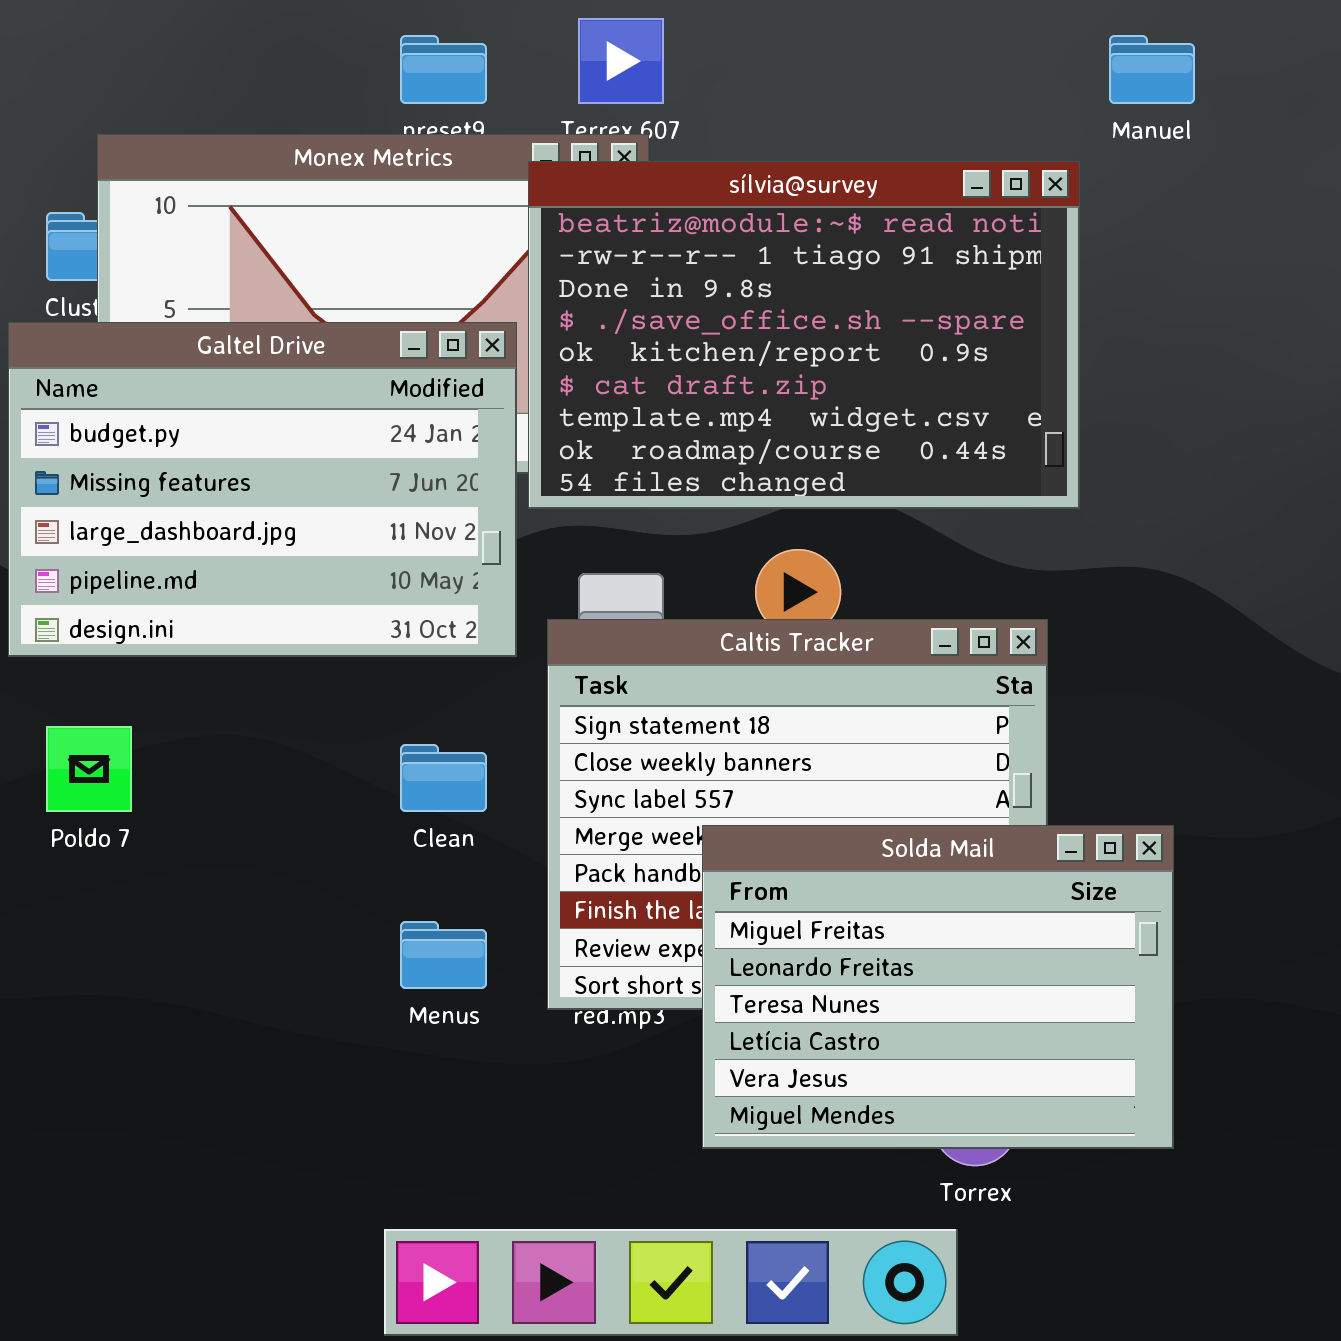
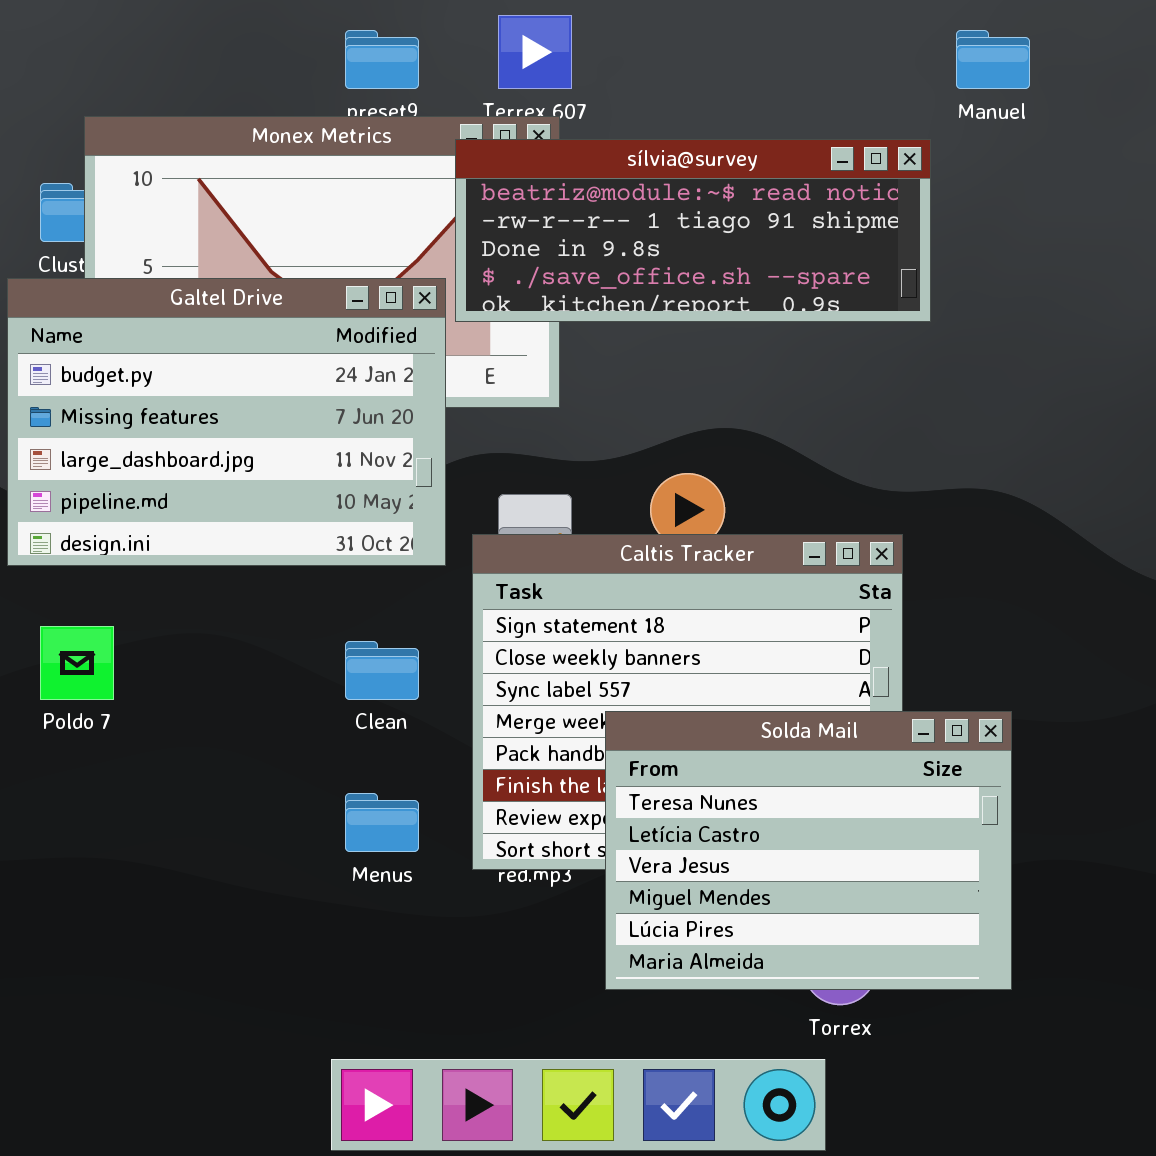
sílvia@survey: [528,161,1080,509] -> [455,139,931,322], resized
Solda Mail: [702,825,1174,1149] -> [605,711,1012,990], scrolled down 2 rows

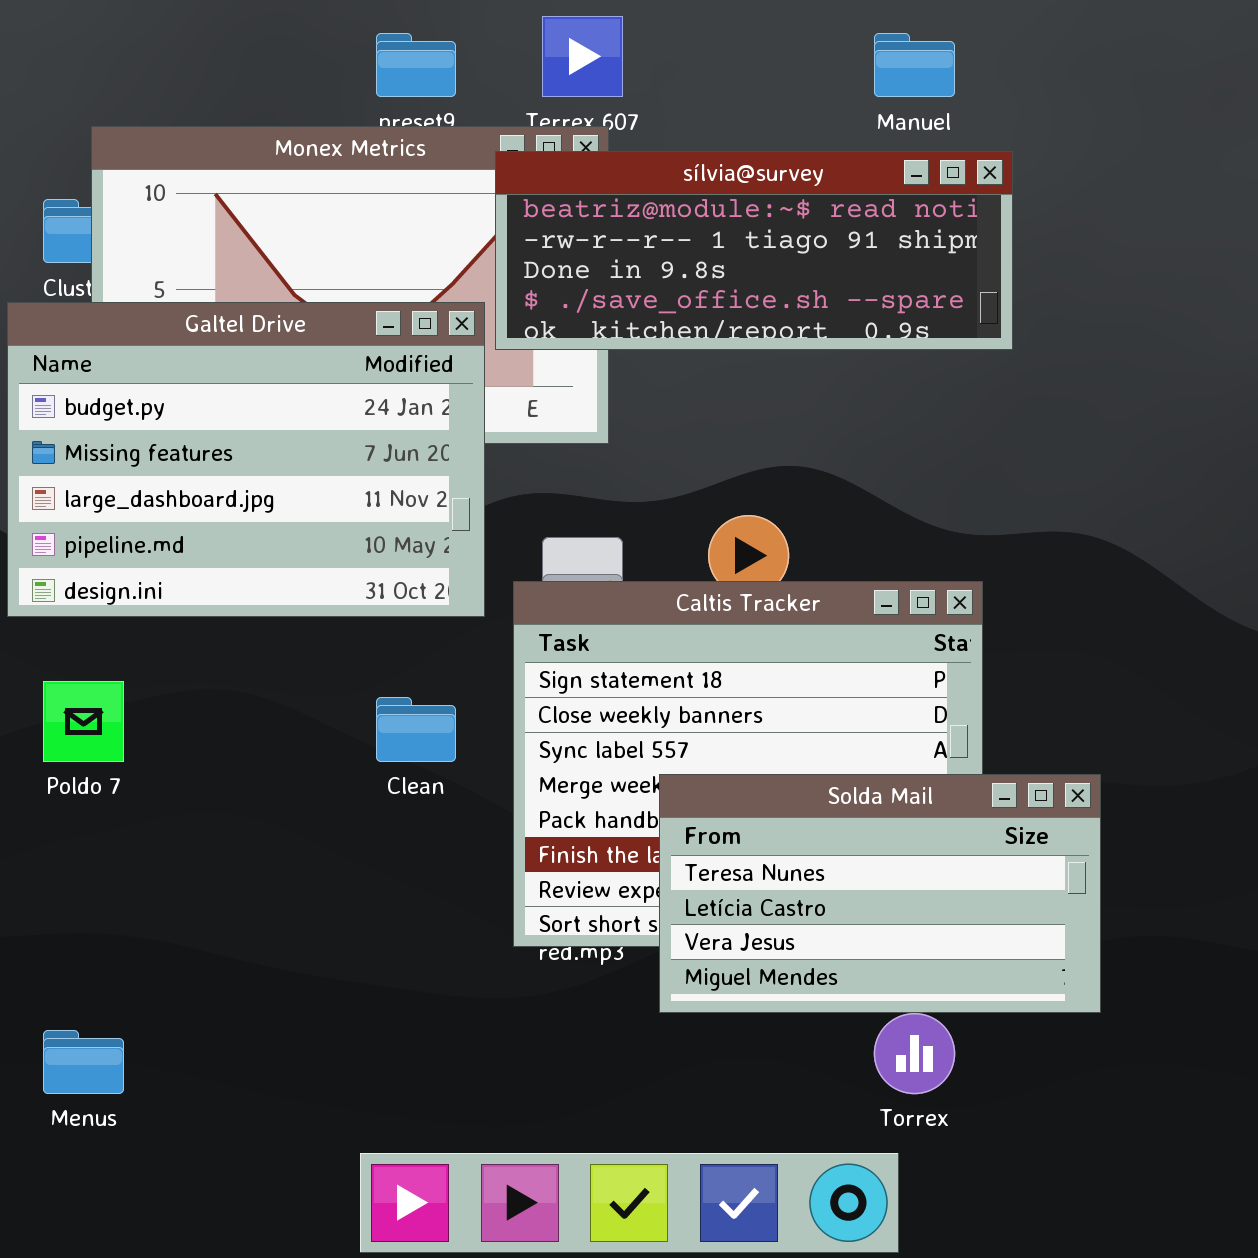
Manuel: [956,30,1030,89] -> [874,33,955,97], moved
Solda Mail: [605,711,1012,990] -> [659,774,1101,1013], resized
Menus: [345,793,419,852] -> [43,1030,124,1094], moved

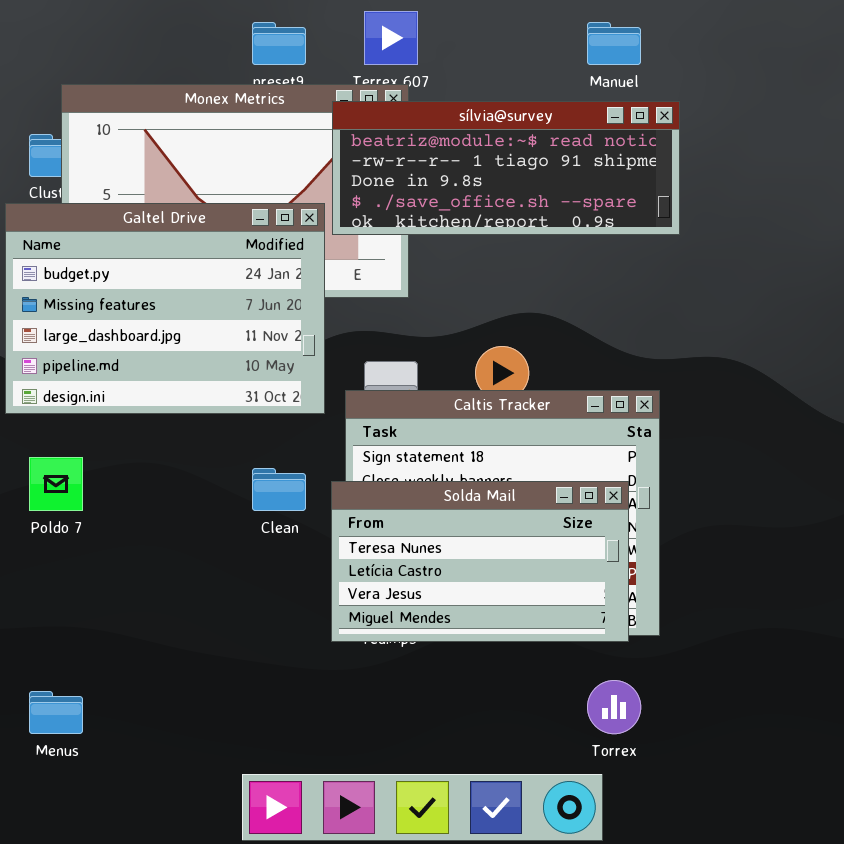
Solda Mail: [659,774,1101,1013] -> [331,481,629,642], moved

